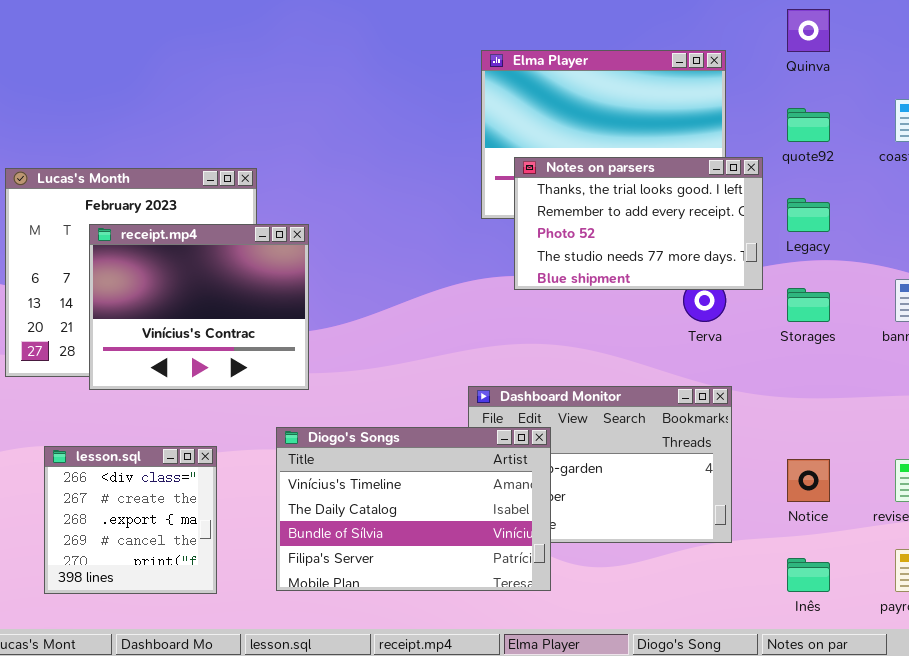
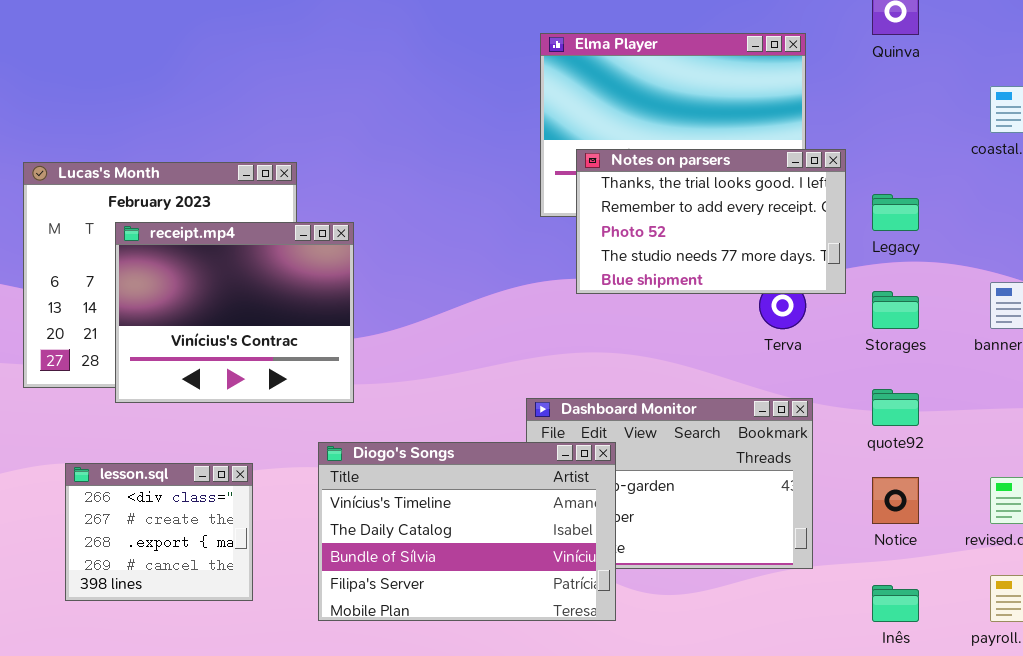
quote92: [787,108,830,142] -> [872,389,919,426], moved
lesson.sql: [44,446,217,594] -> [65,463,253,601], resized

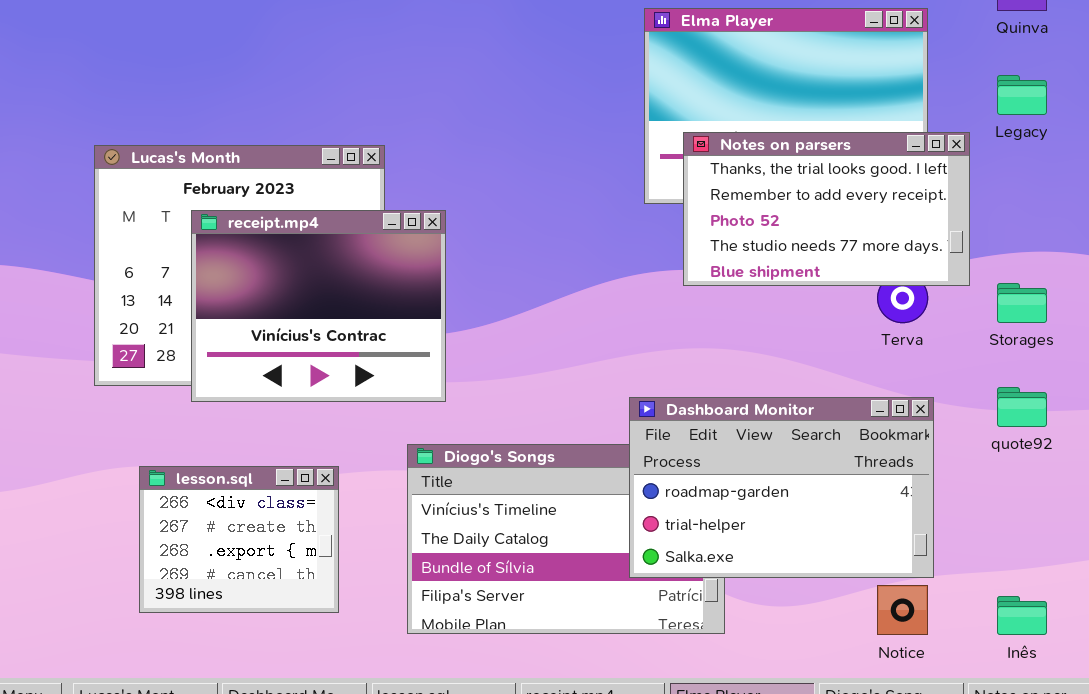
Legacy: [872,194,919,231] -> [997,75,1047,115], moved
Dashboard Monitor: [526,398,813,569] -> [629,397,934,578], raised
Notice: [872,477,919,524] -> [877,585,928,635], moved

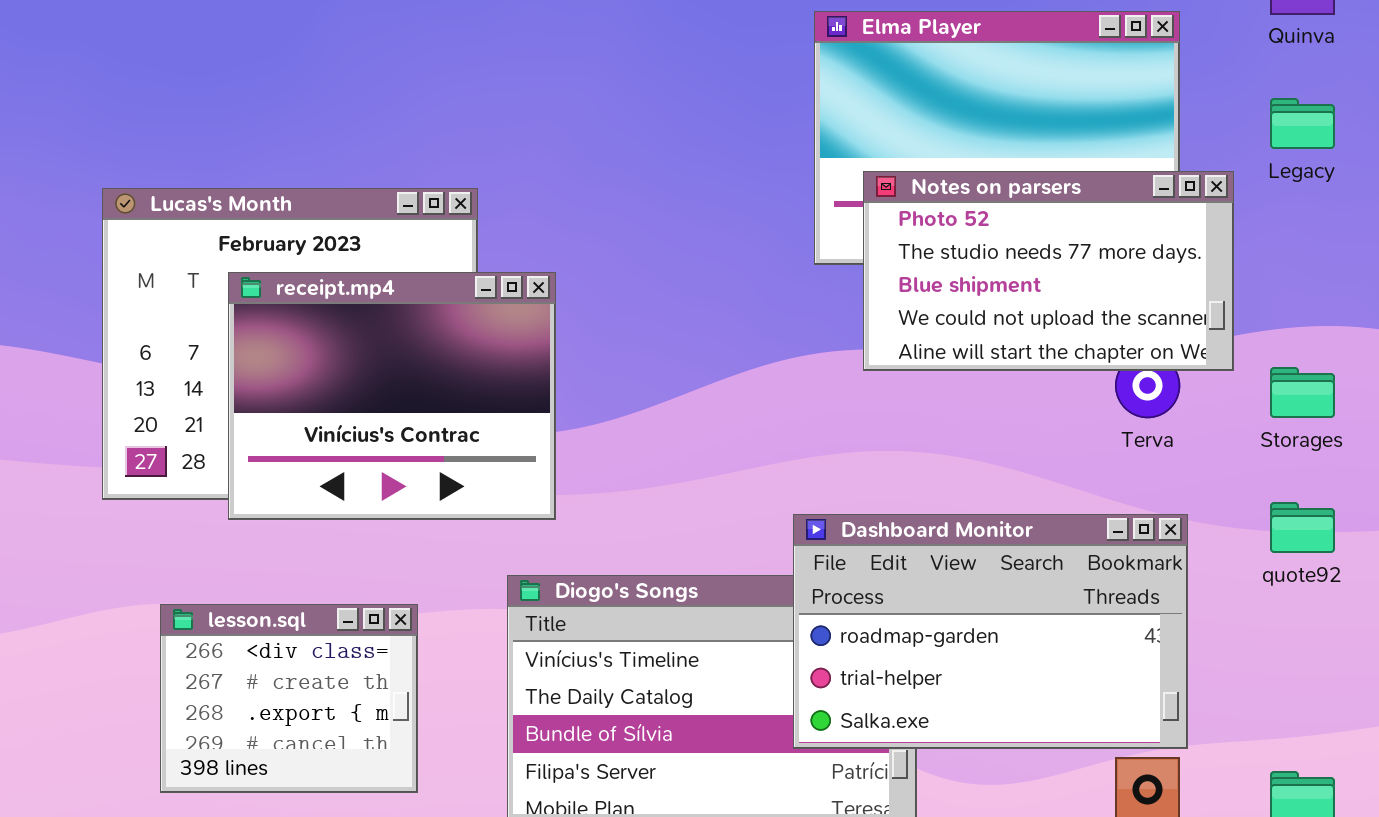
Notes on parsers: [683,132,970,286] -> [863,171,1234,371], scrolled down 2 rows

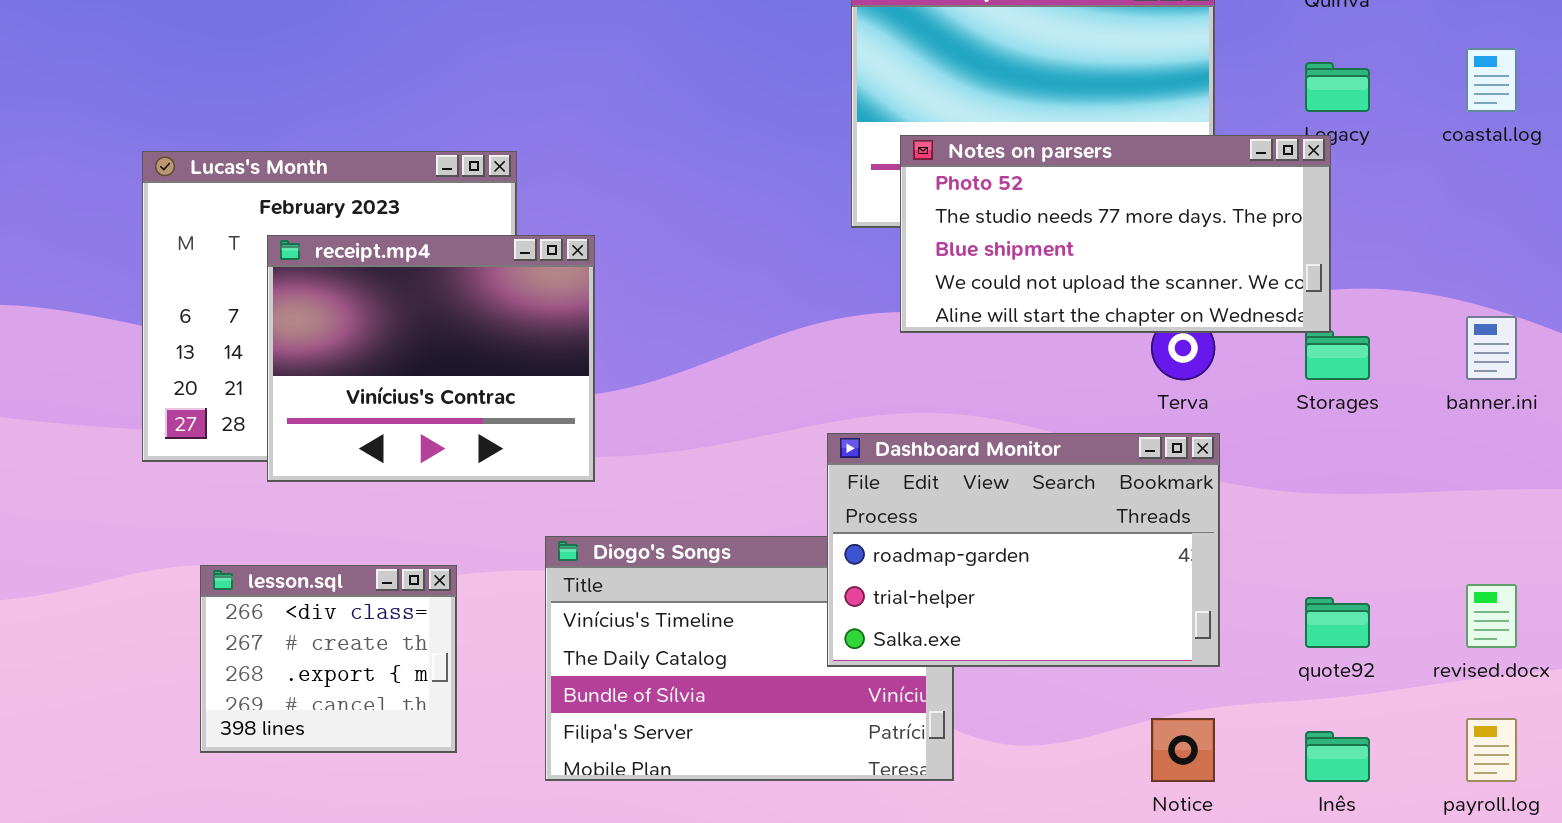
Notes on parsers: [863,171,1234,371] -> [900,135,1331,333], resized
quote92: [1270,502,1335,553] -> [1305,597,1370,648], moved
Dashboard Monitor: [793,514,1188,749] -> [827,433,1220,667], moved

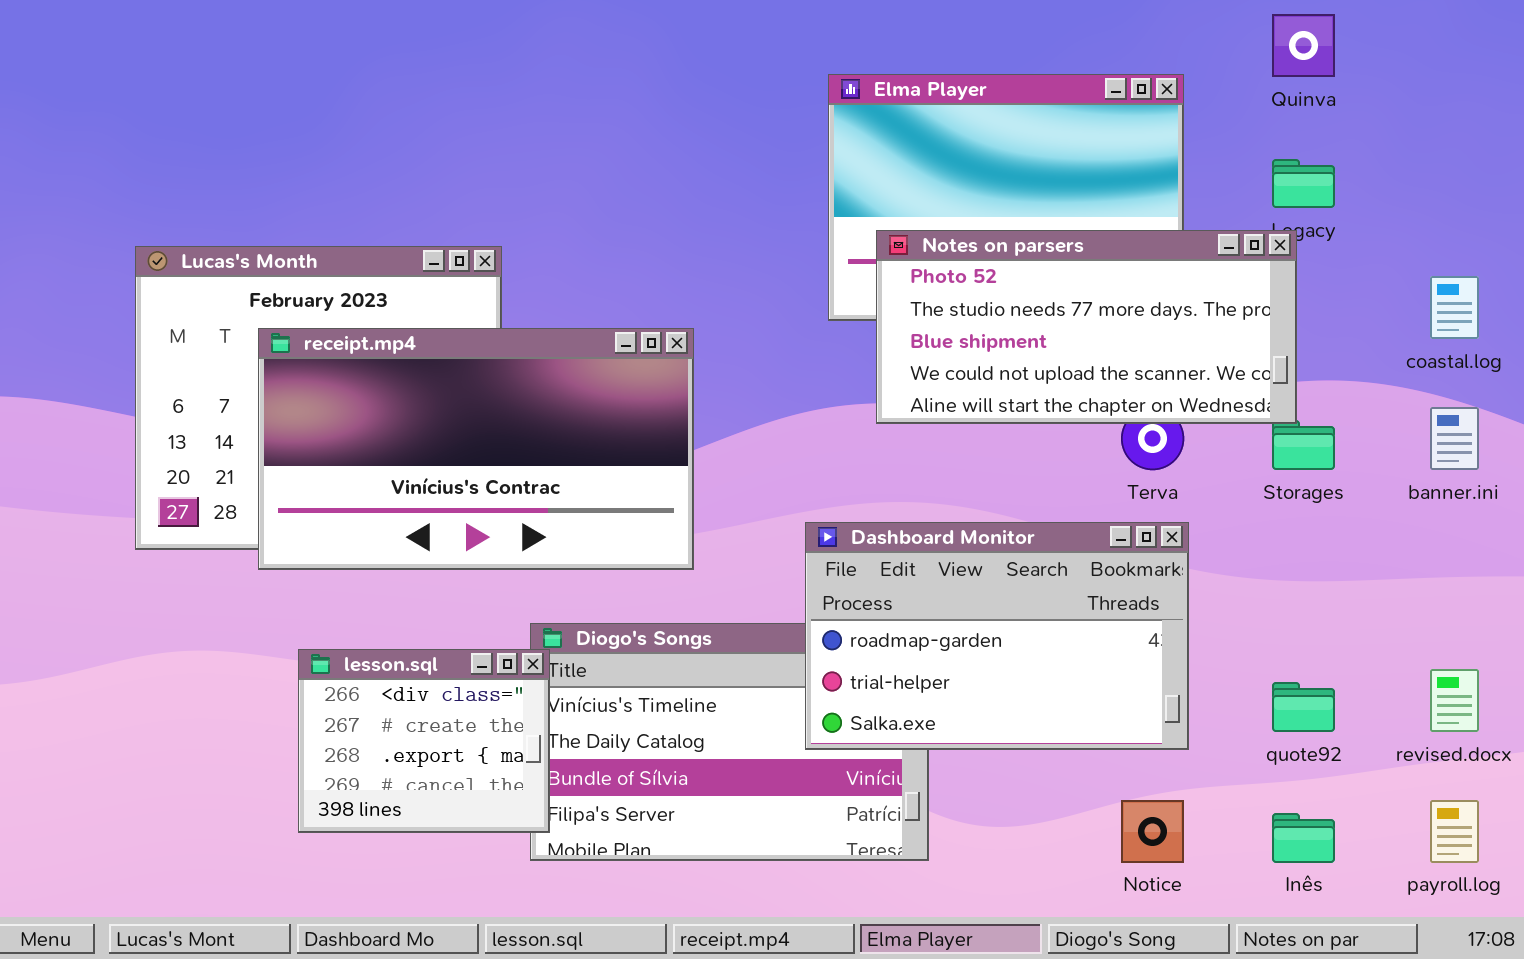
coastal.log: [1466,48,1517,112] -> [1430,276,1479,339], moved
receipt.mp4: [267,235,595,482] -> [258,328,694,570], resized
lesson.sql: [200,565,457,753] -> [298,649,550,833], moved

